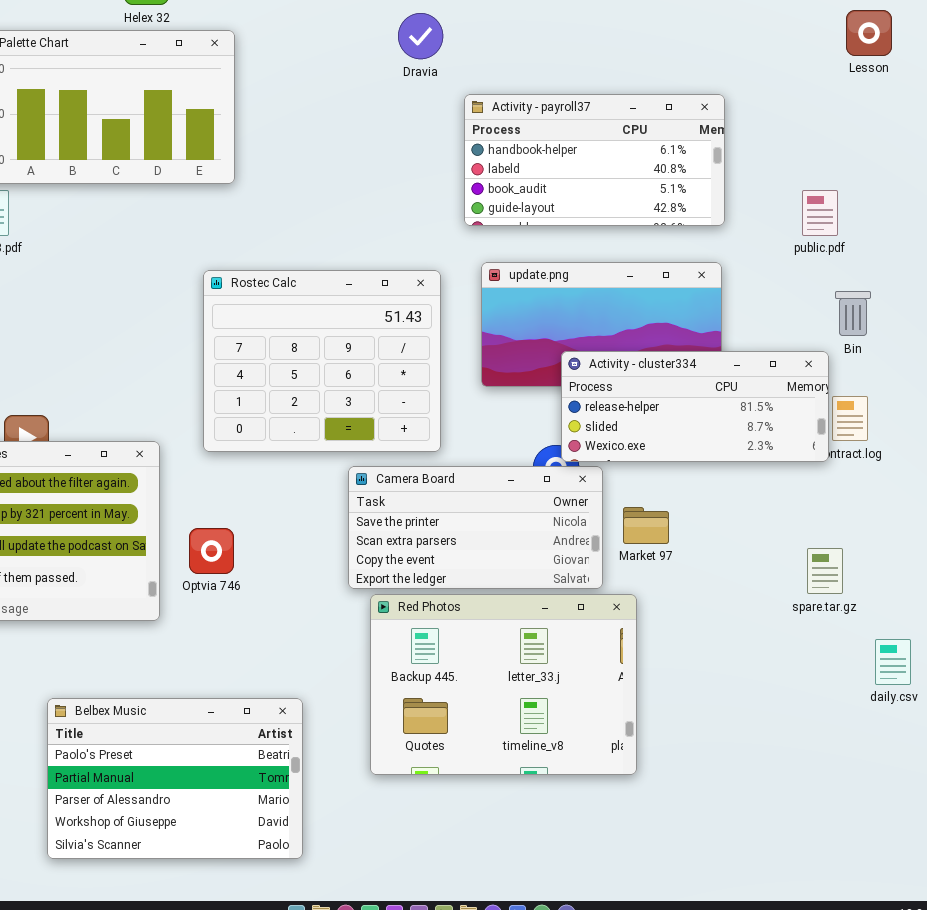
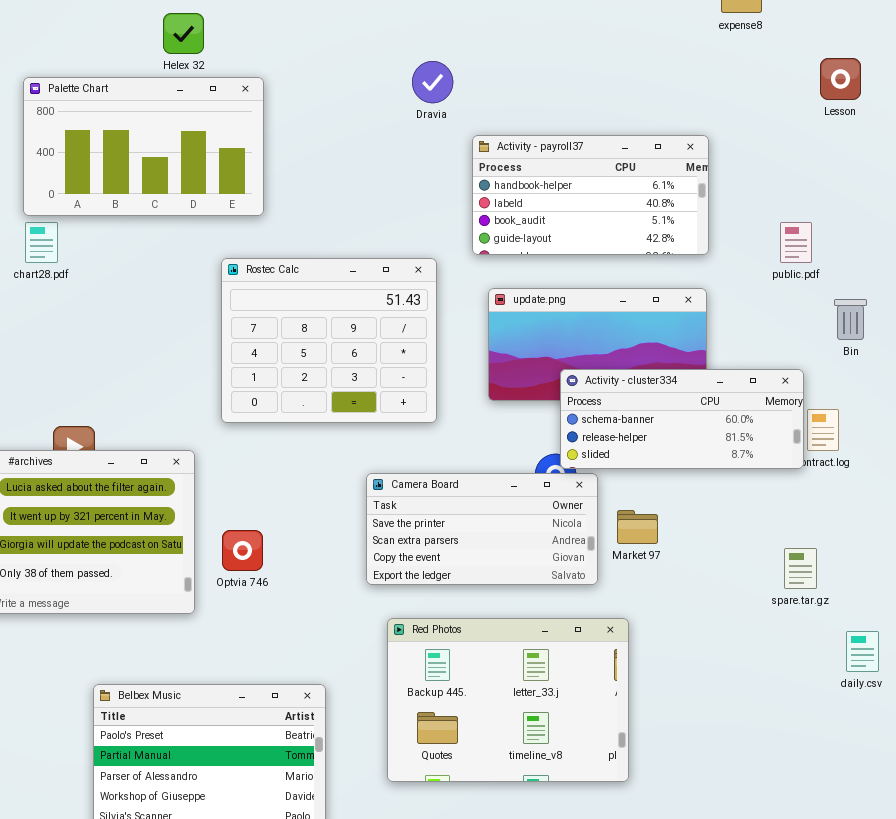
Rostec Calc: [203,270,441,452] -> [221,258,437,423], moved
Bin: [835,291,871,336] -> [834,299,867,340], moved
Activity - cluster334: [561,351,829,462] -> [560,369,804,469], scrolled up 1 row
Red Photos: [370,594,637,775] -> [387,618,629,782], moved

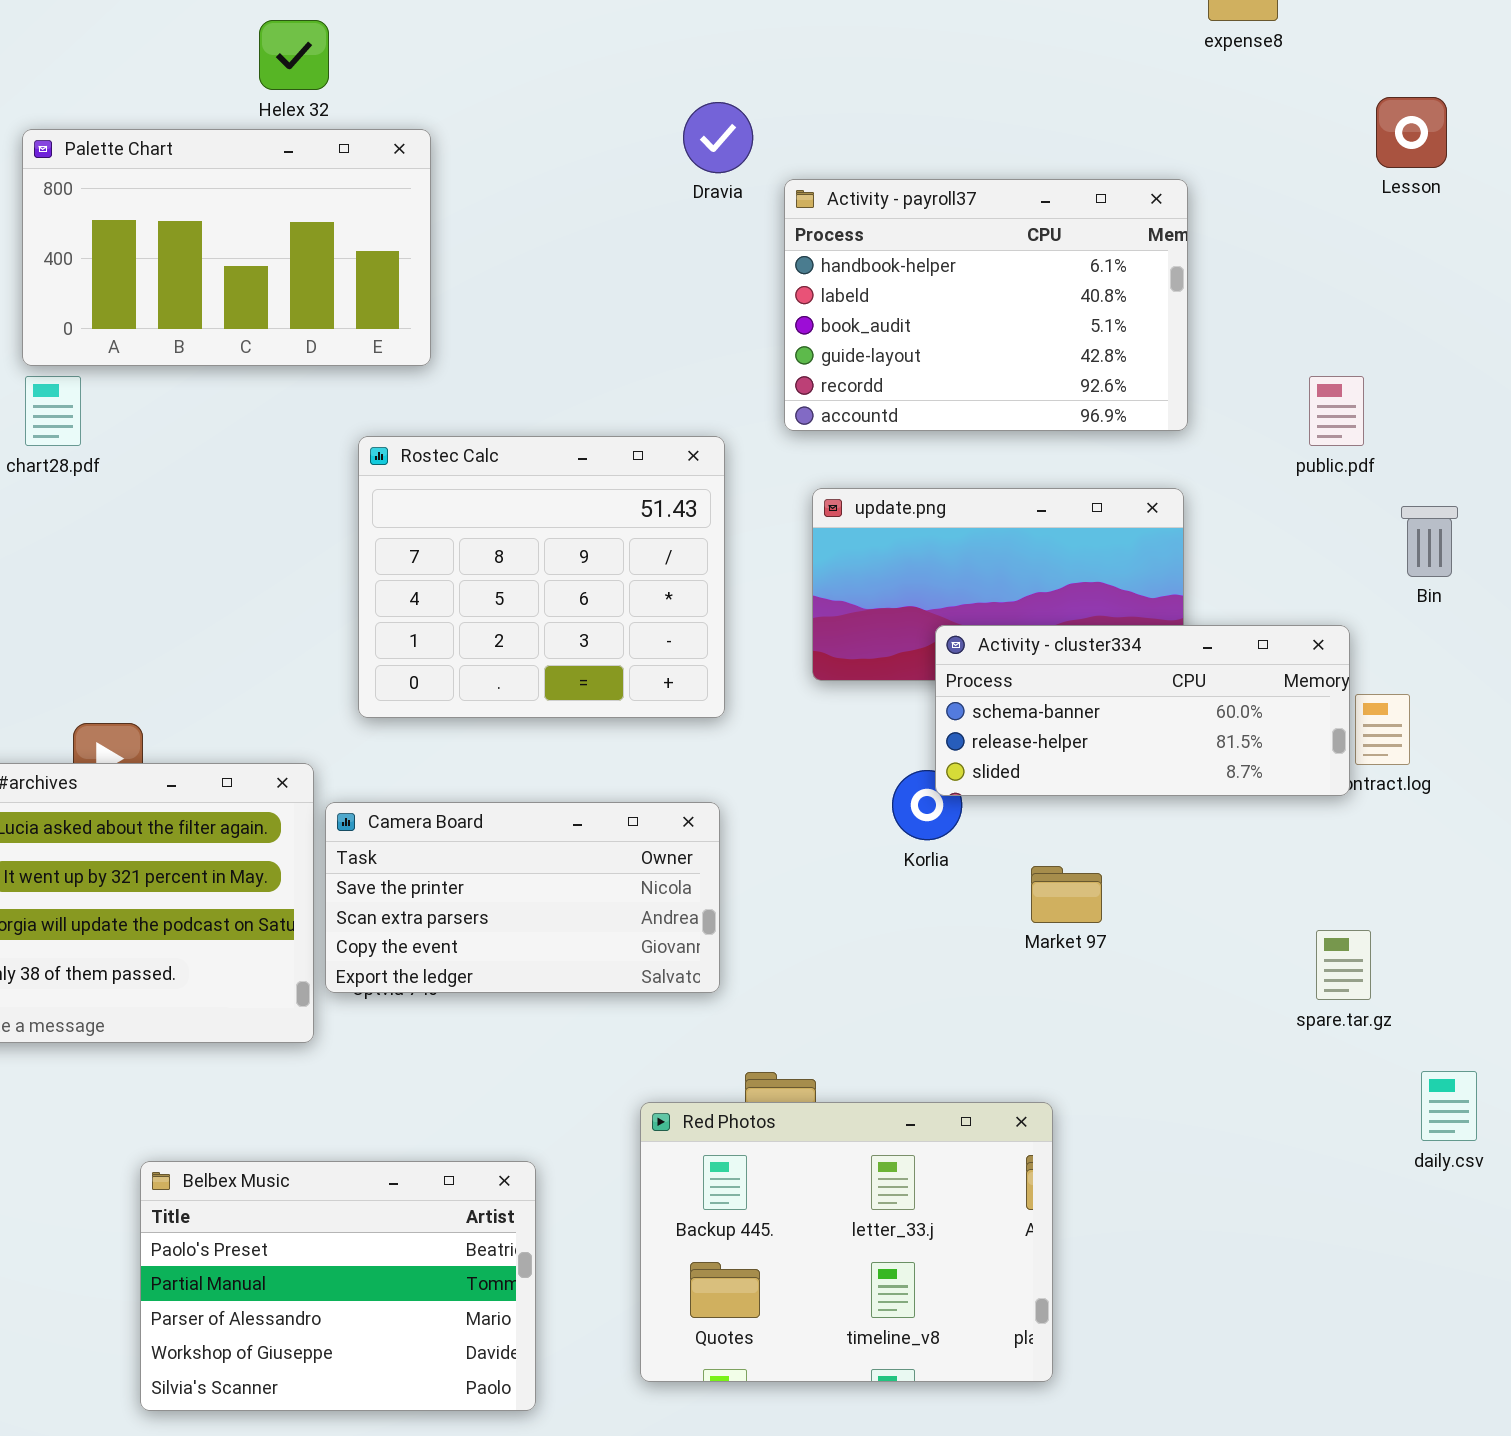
Activity - payroll37: [472,135,709,255] -> [784,179,1188,431], resized
Camera Board: [366,473,598,585] -> [325,802,720,993], moved
Red Photos: [387,618,629,782] -> [640,1102,1053,1382], moved

